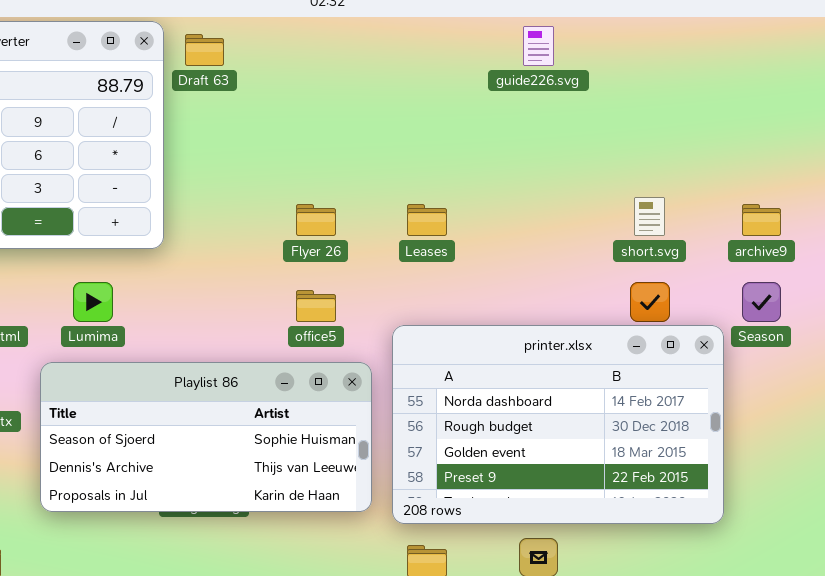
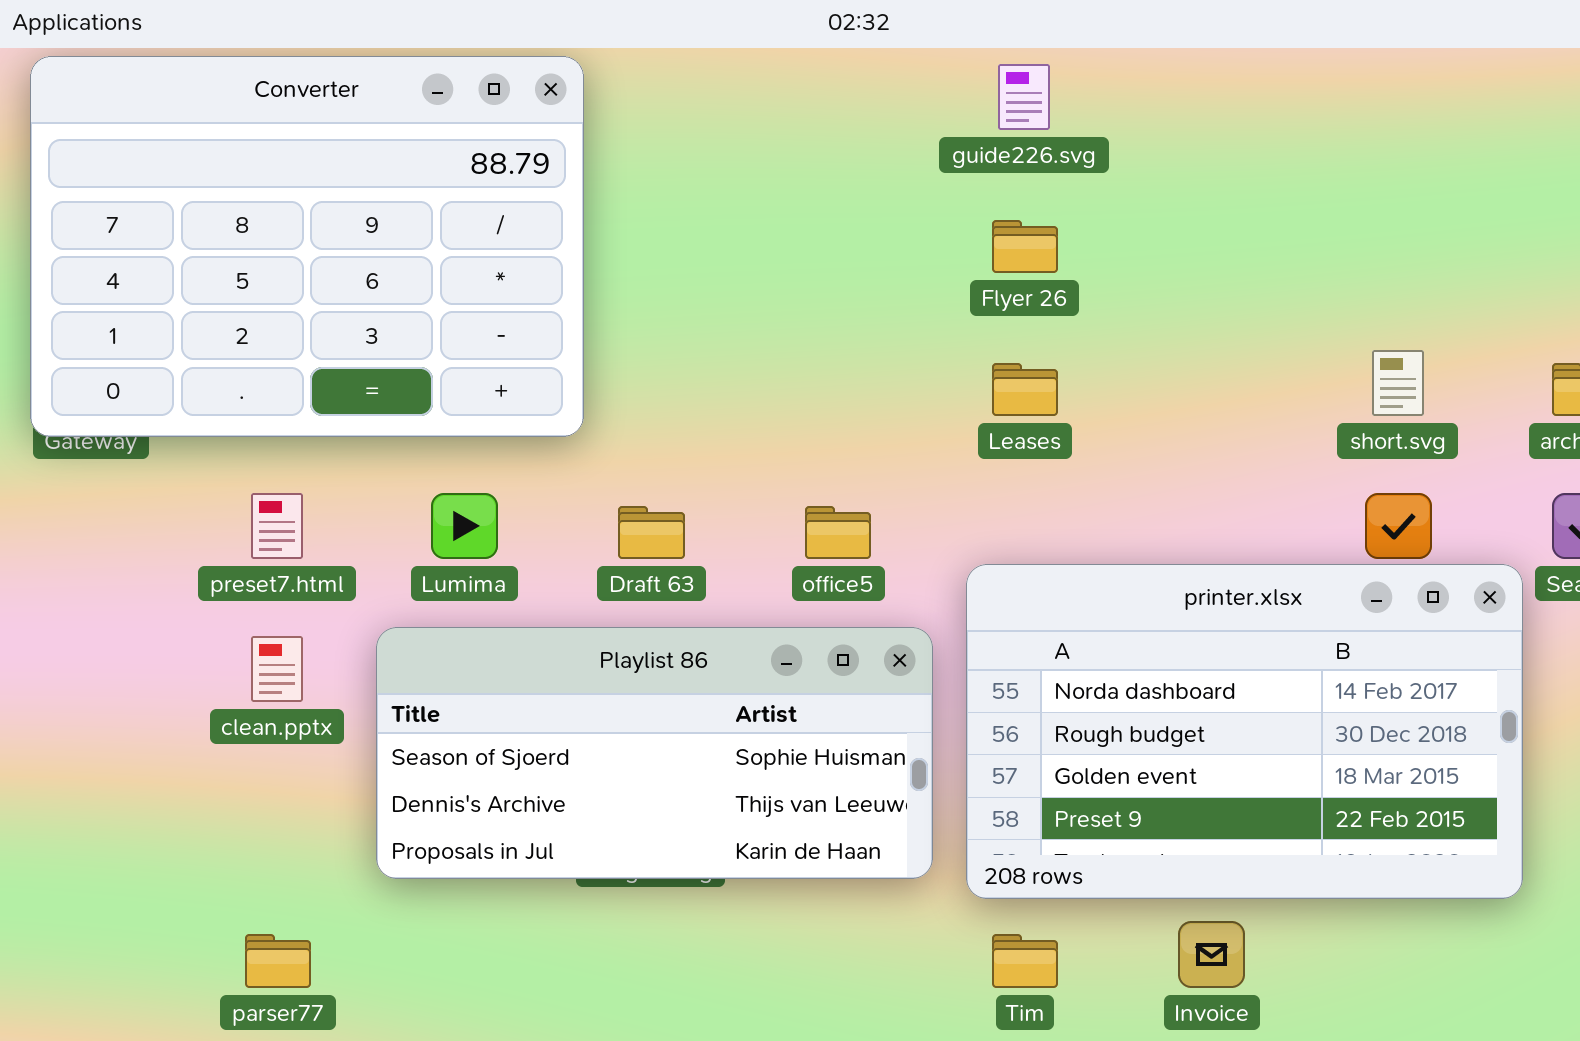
guide226.svg: [523,26,554,66] -> [998,64,1050,130], moved
Draft 63: [185,34,224,66] -> [618,506,685,559], moved
Flyer 26: [296,204,336,236] -> [992,220,1058,273], moved

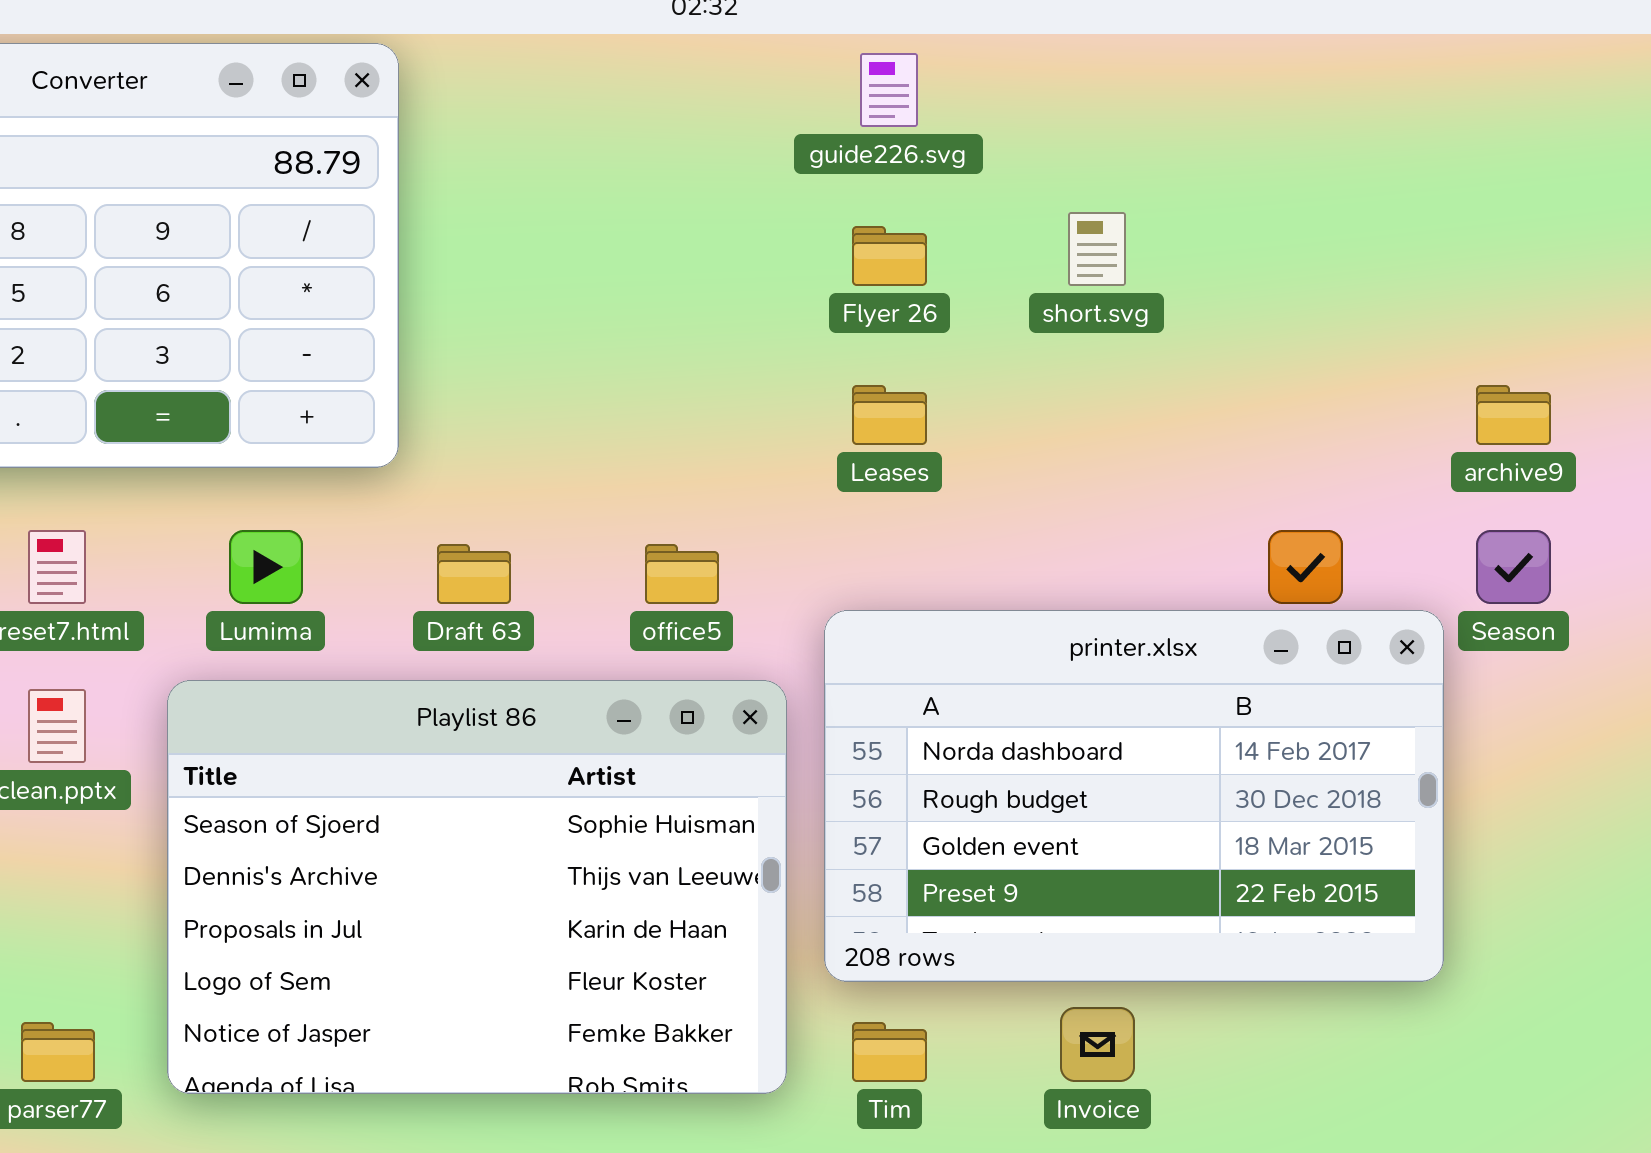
short.svg: [1372,350,1424,416] -> [1068,212,1126,286], moved
Playlist 86: [376,627,933,879] -> [167,680,787,1094], resized

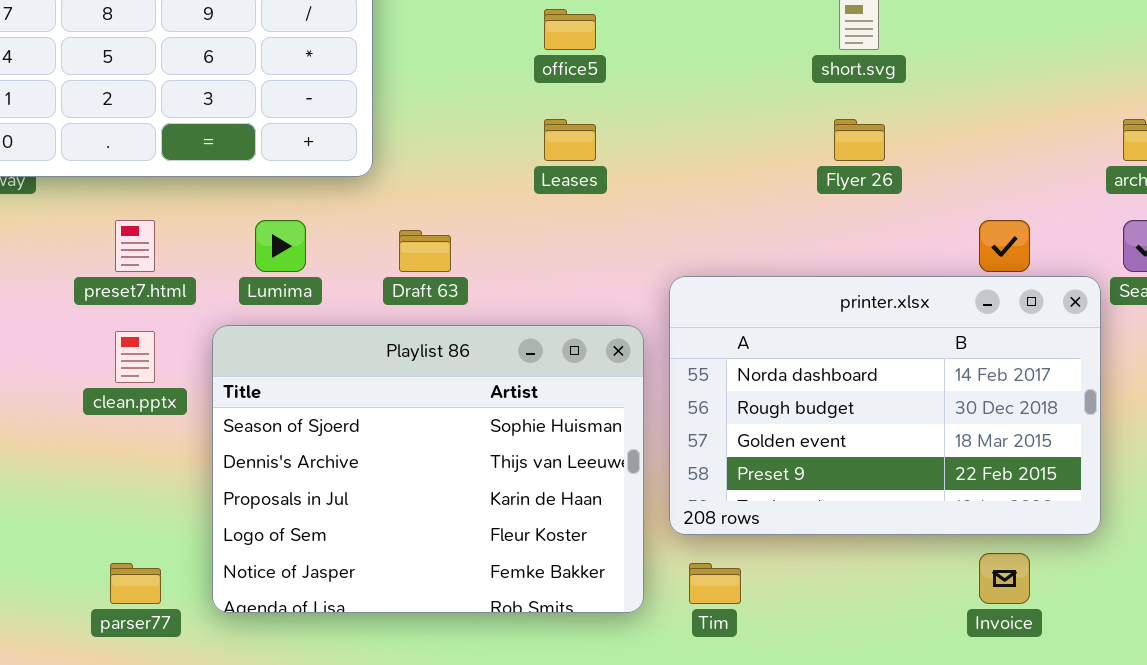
Flyer 26: [852,226,927,286] -> [834,119,885,161], moved
Leases: [852,385,927,445] -> [544,119,596,161], moved
office5: [645,544,719,604] -> [544,9,596,50], moved
Invoice: [1060,1007,1135,1082] -> [979,553,1030,604], moved

